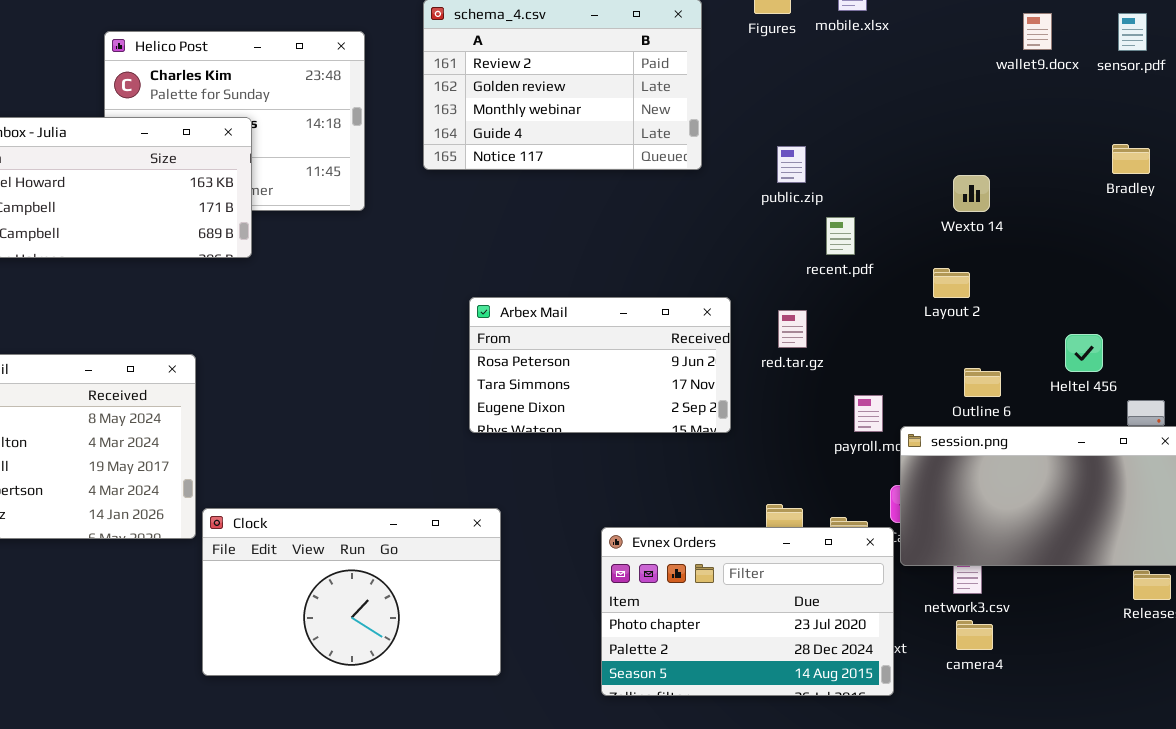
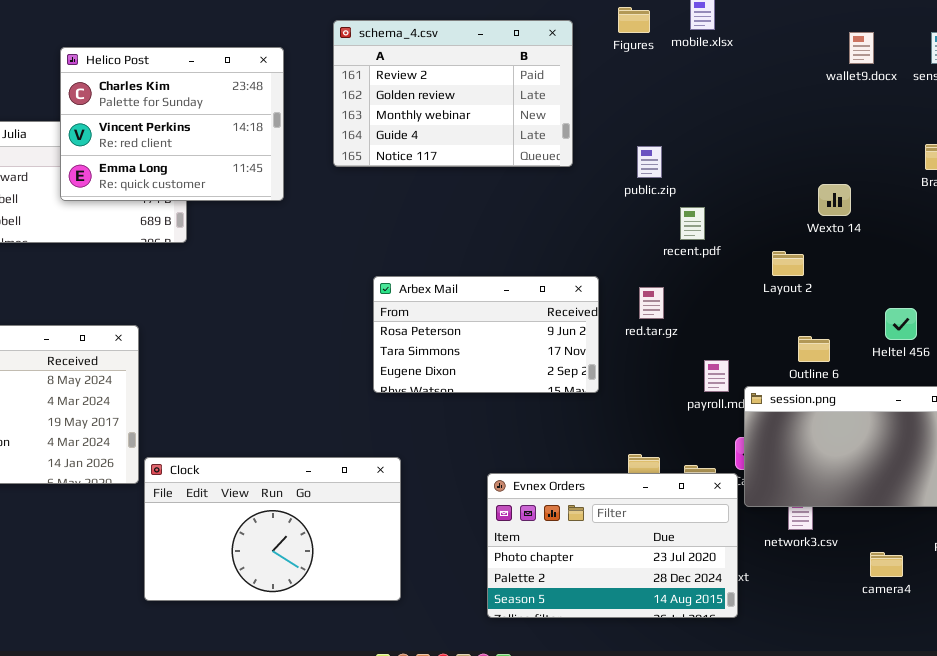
Helico Post: [104,31,365,211] -> [60,47,284,201], raised
Wexto 14: [953,175,990,212] -> [818,184,851,216], moved
camera4: [956,620,993,650] -> [870,552,903,577], moved

